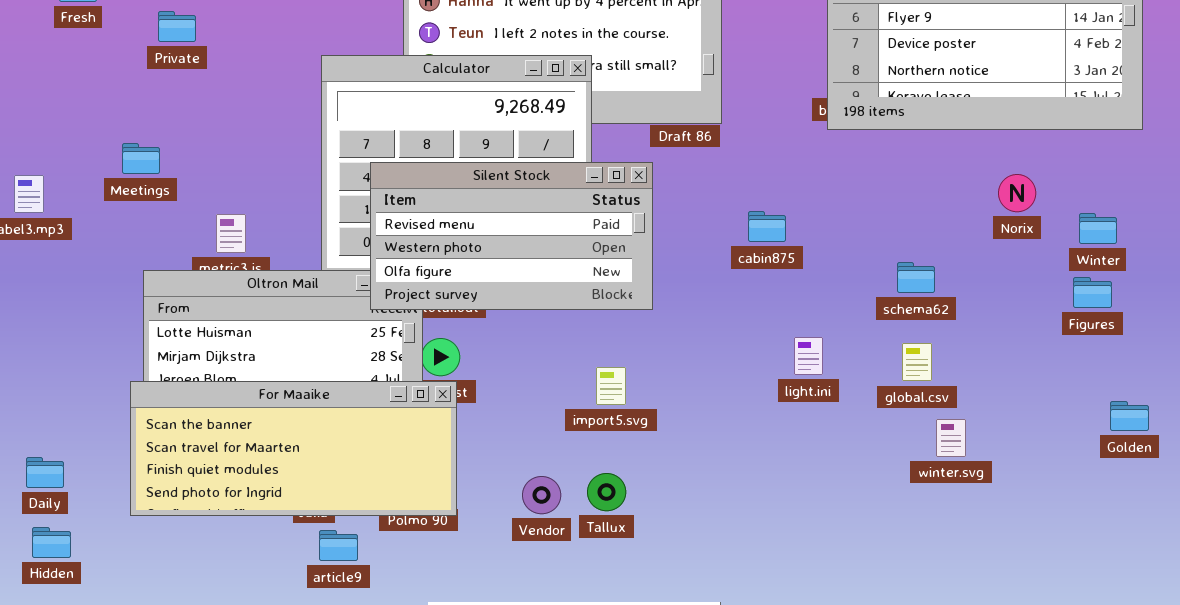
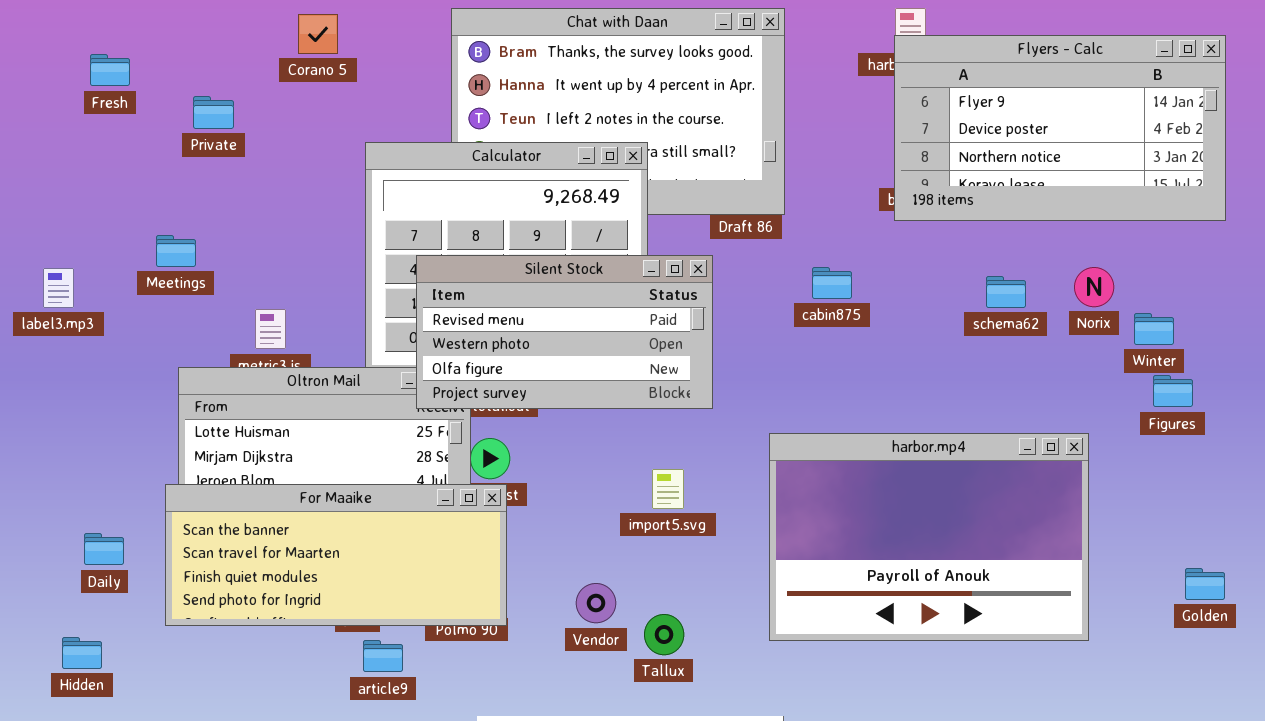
cabin875: [748,211,786,242] -> [812,267,852,299], moved
Winter: [1079,213,1117,244] -> [1134,313,1174,345], moved
schema62: [897,262,935,293] -> [986,276,1026,308], moved
harbor.mp4: none -> [769,433,1089,641], opened
Golden: [1110,401,1149,431] -> [1185,568,1225,600], moved
Daily: [26,457,64,488] -> [84,533,124,565], moved
Tallux: [587,473,626,511] -> [644,614,684,655], moved

